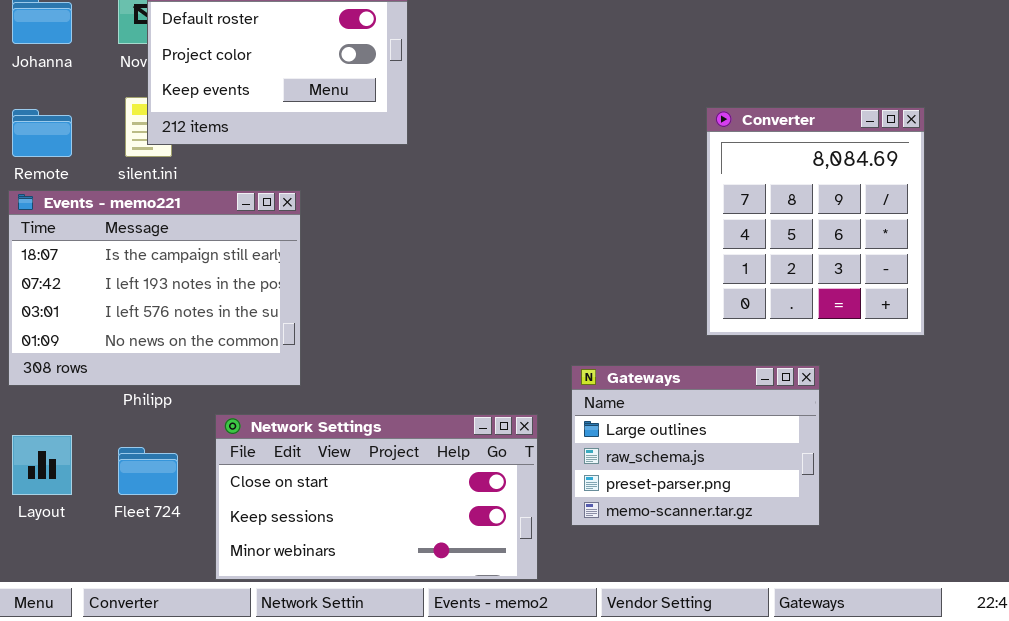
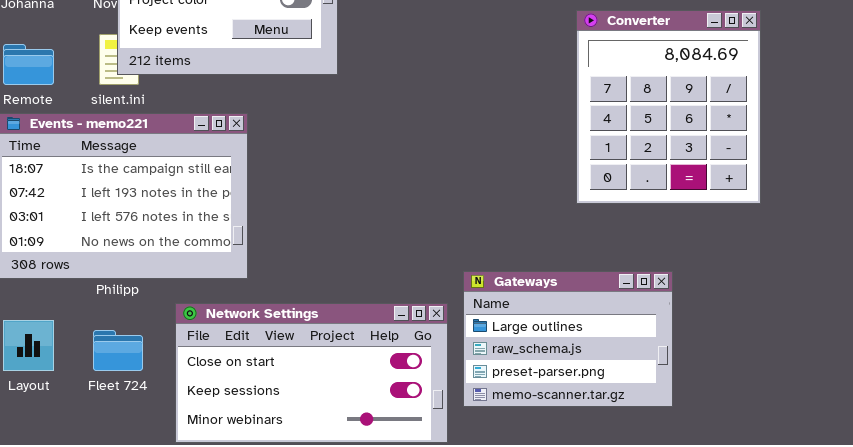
Converter: [706,107,925,336] -> [576,10,761,204], moved
Gateways: [571,365,820,526] -> [463,271,673,407], moved

